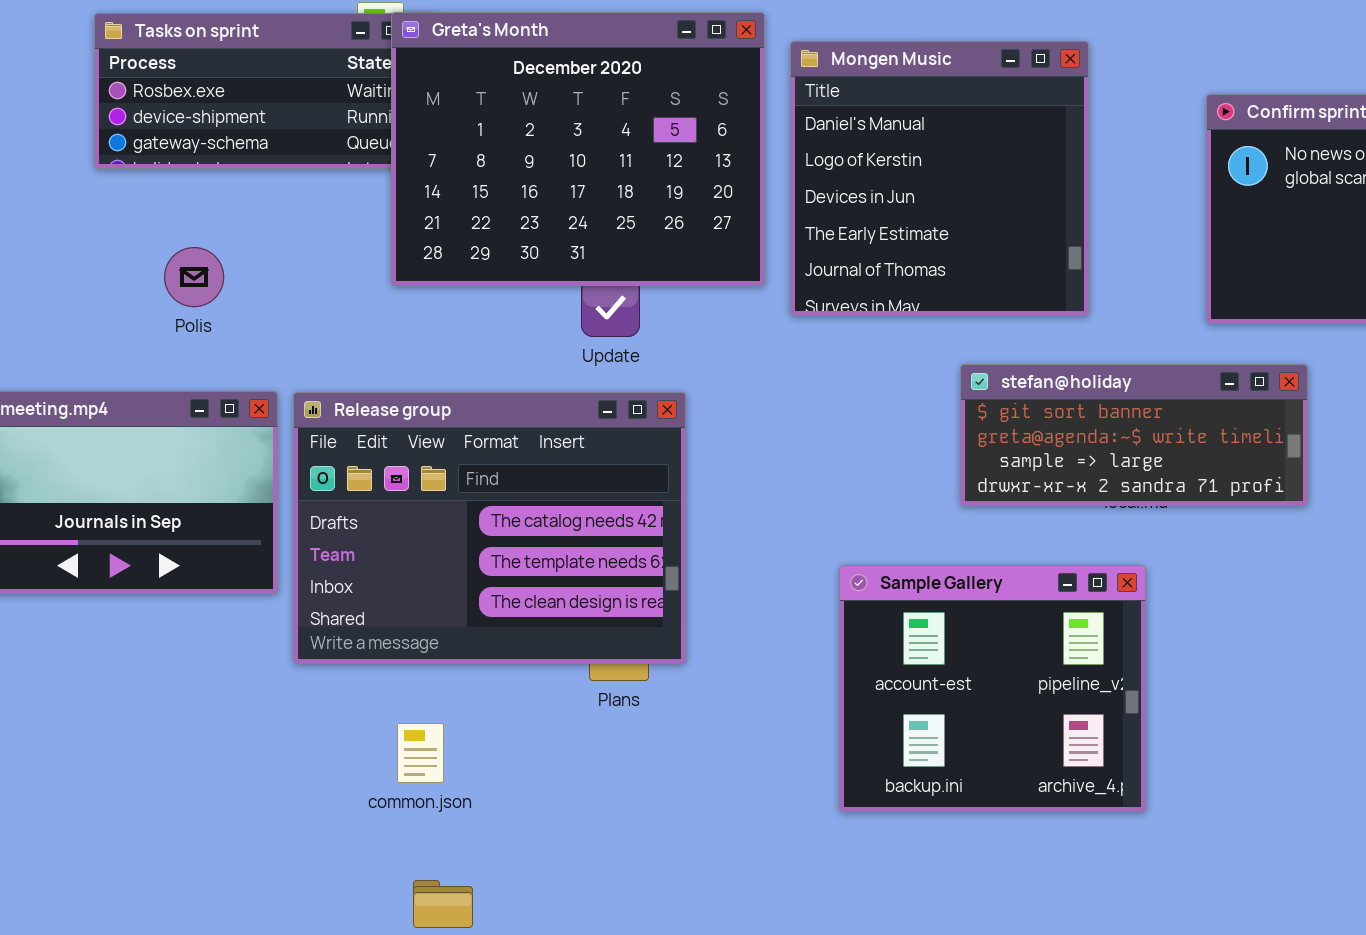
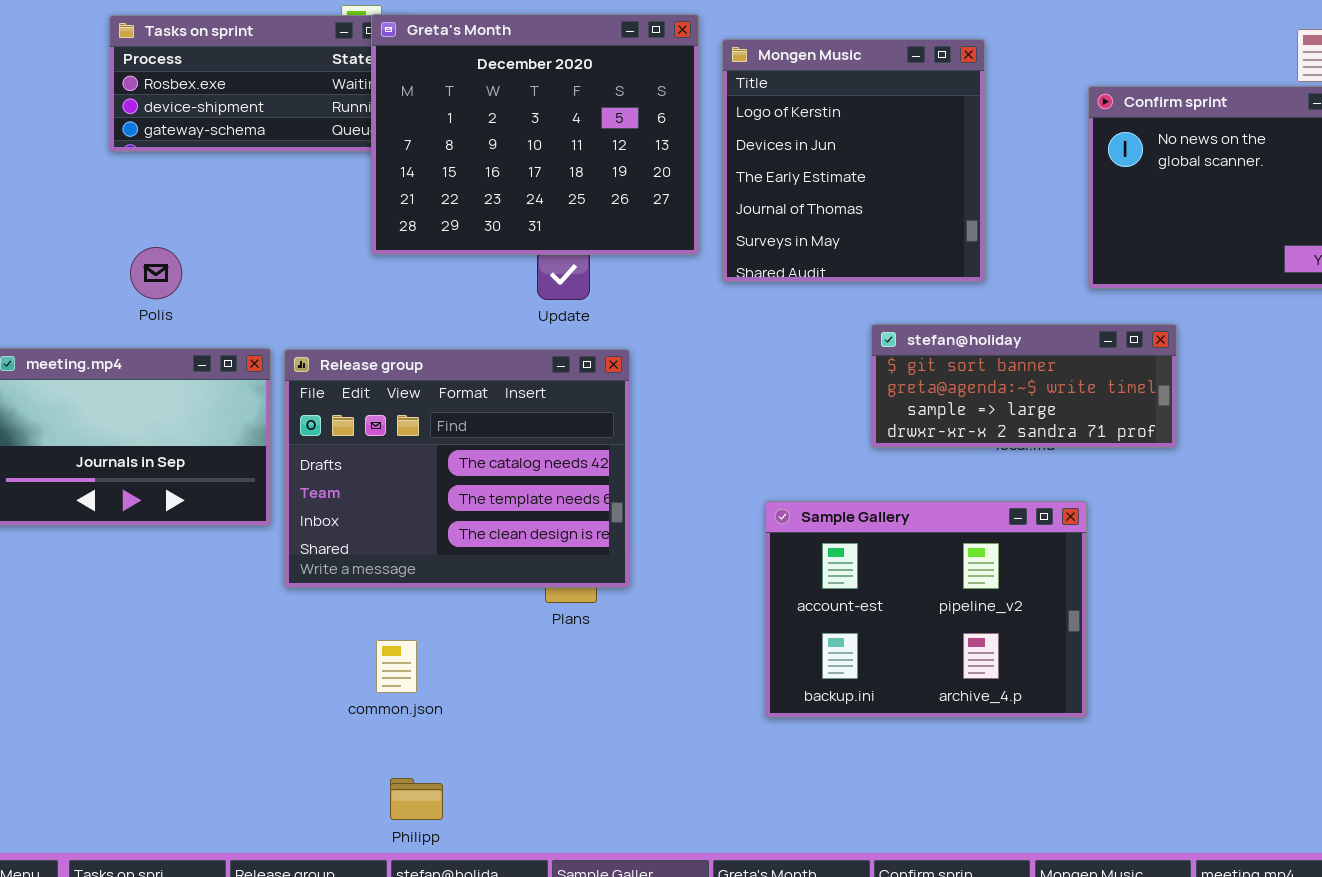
Mongen Music: [790,41,1089,316] -> [722,39,985,282], scrolled down 1 row
Polis: [164,247,224,307] -> [130,247,182,299], moved
Sample Gallery: [839,565,1146,812] -> [765,501,1087,718], resized

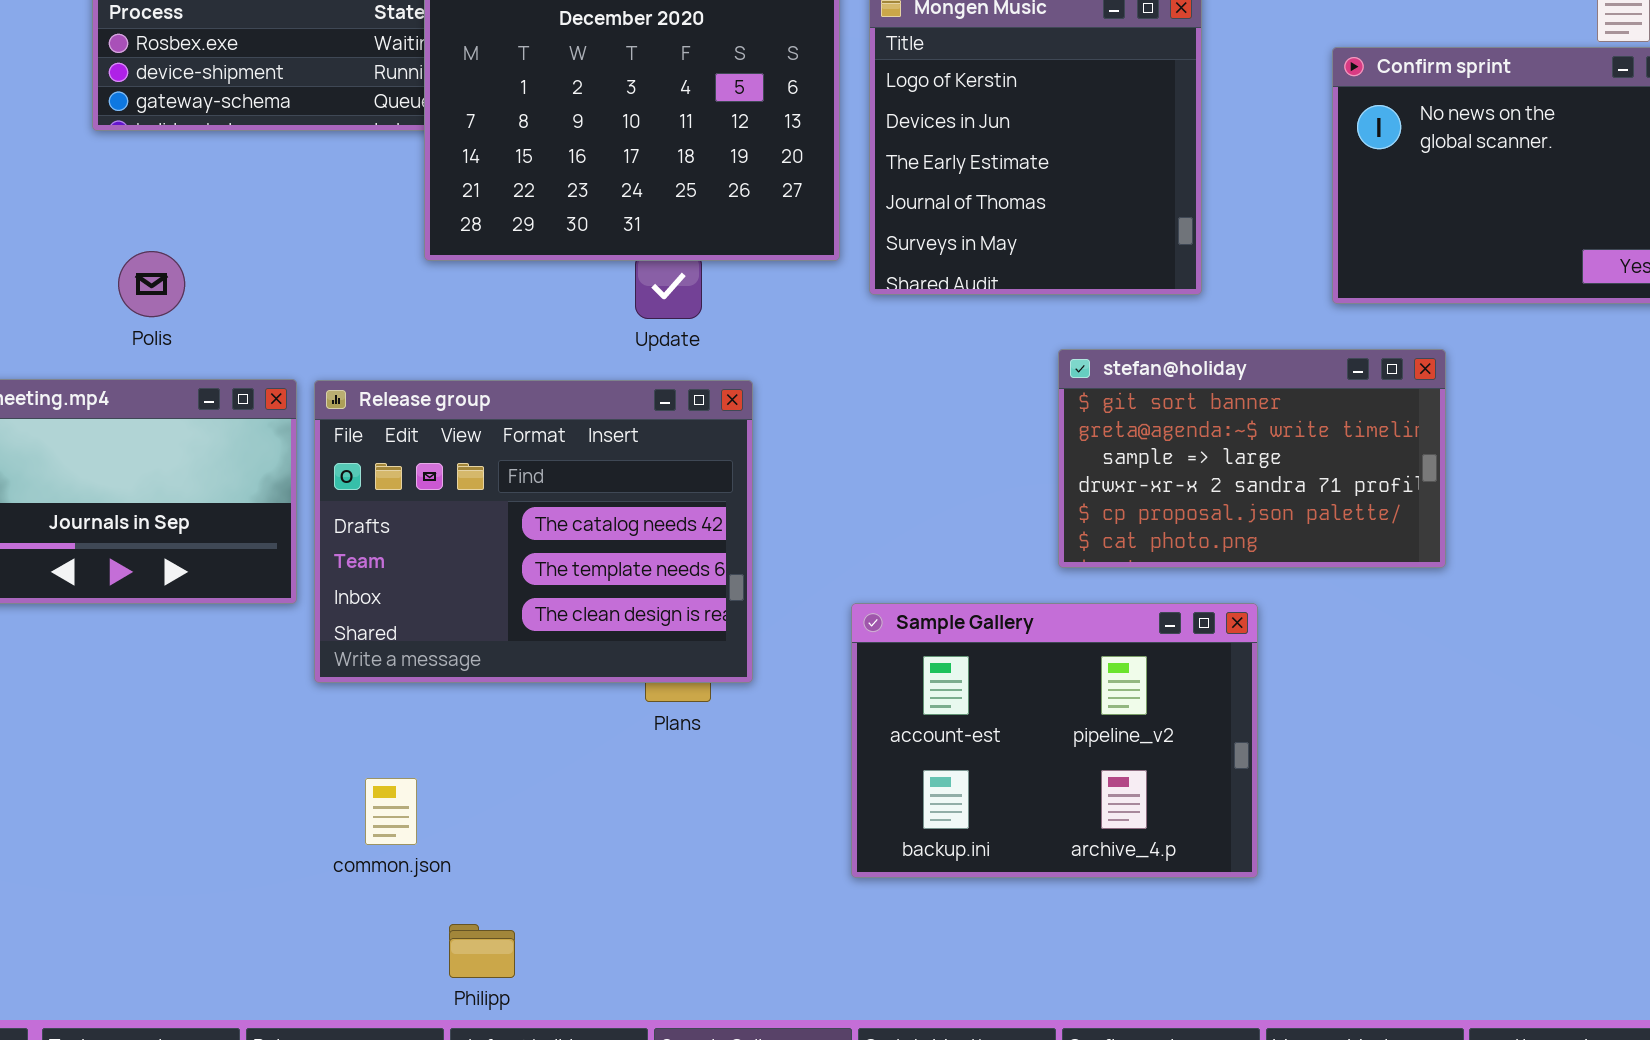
stefan@holiday: [871,324,1177,448] -> [1058,349,1446,568], resized
Sample Gallery: [765,501,1087,718] -> [851,603,1258,878], moved
common.json: [376,640,417,693] -> [365,778,417,845], moved

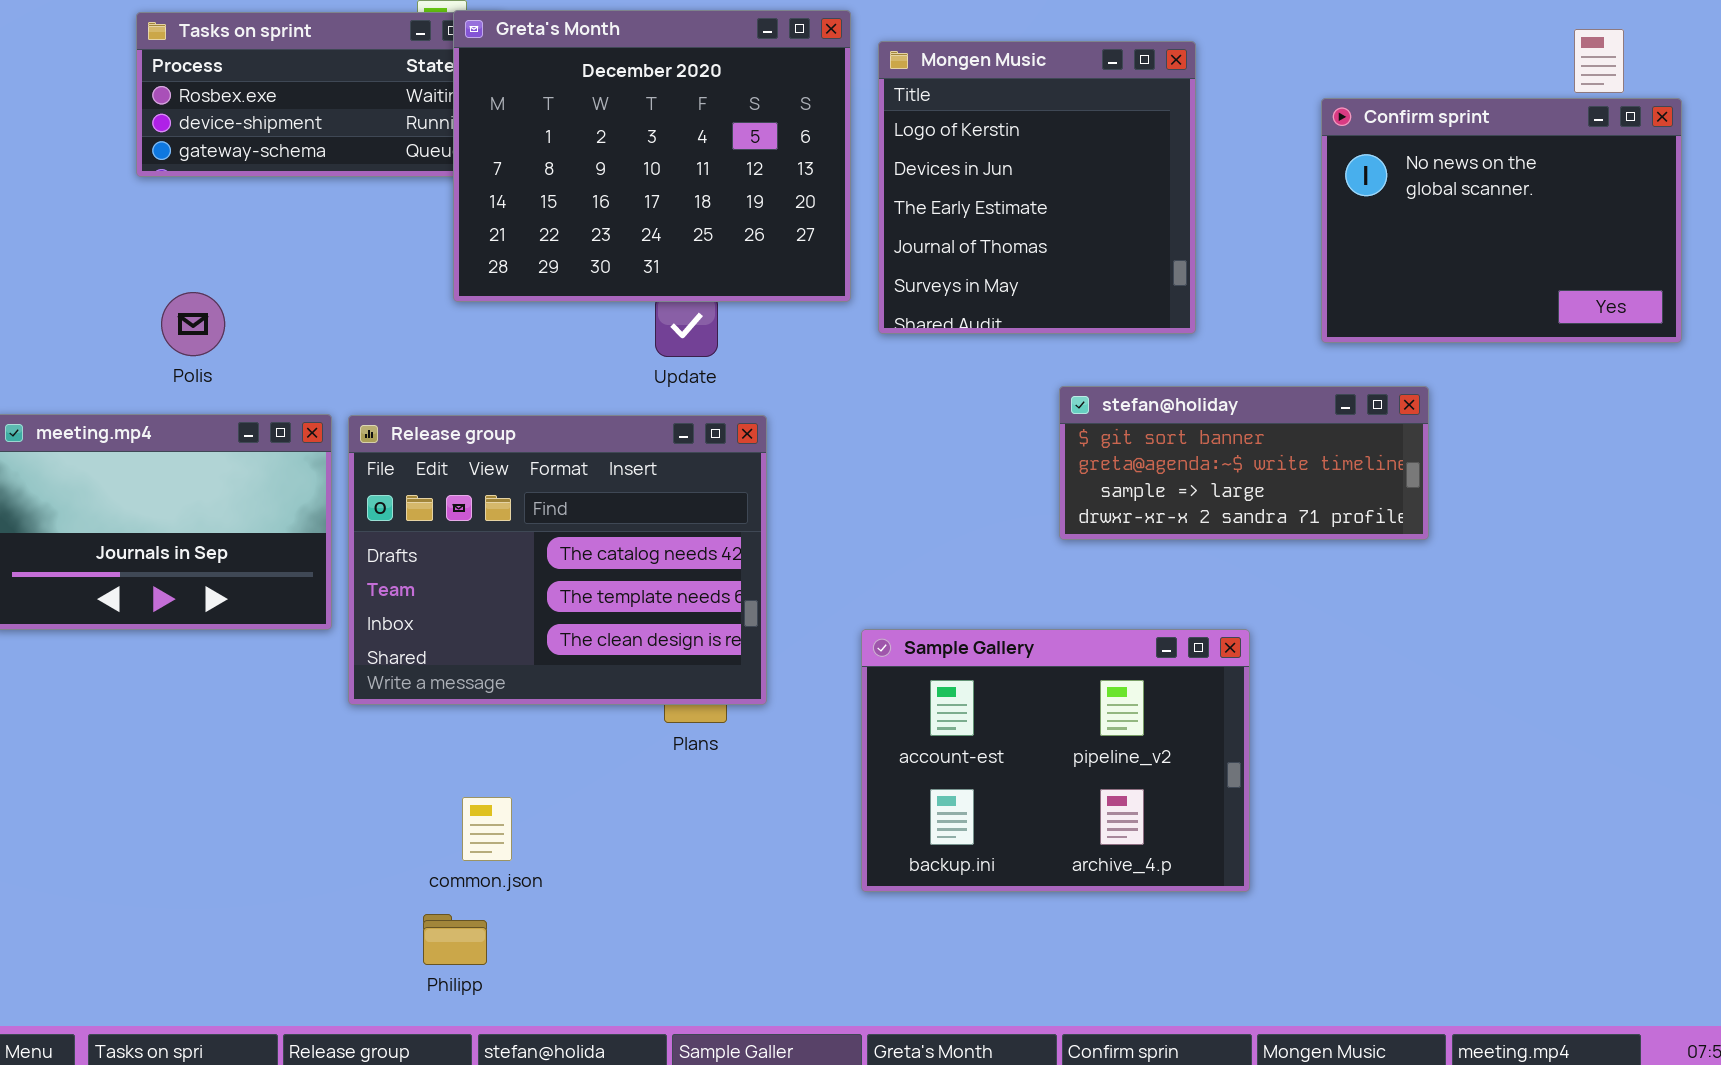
stefan@holiday: [1058,349,1446,568] -> [1059,386,1429,540], resized
common.json: [365,778,417,845] -> [462,797,512,861], moved
Philipp: [449,924,515,978] -> [423,914,487,965], moved

